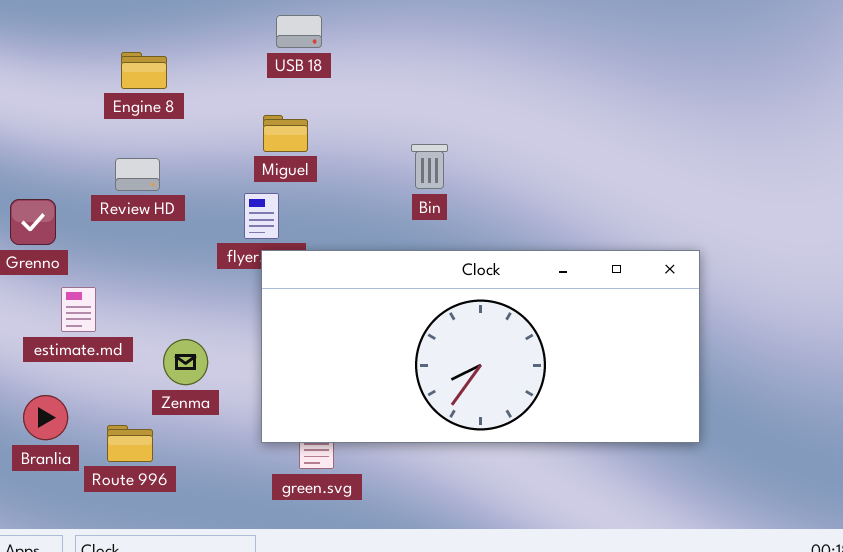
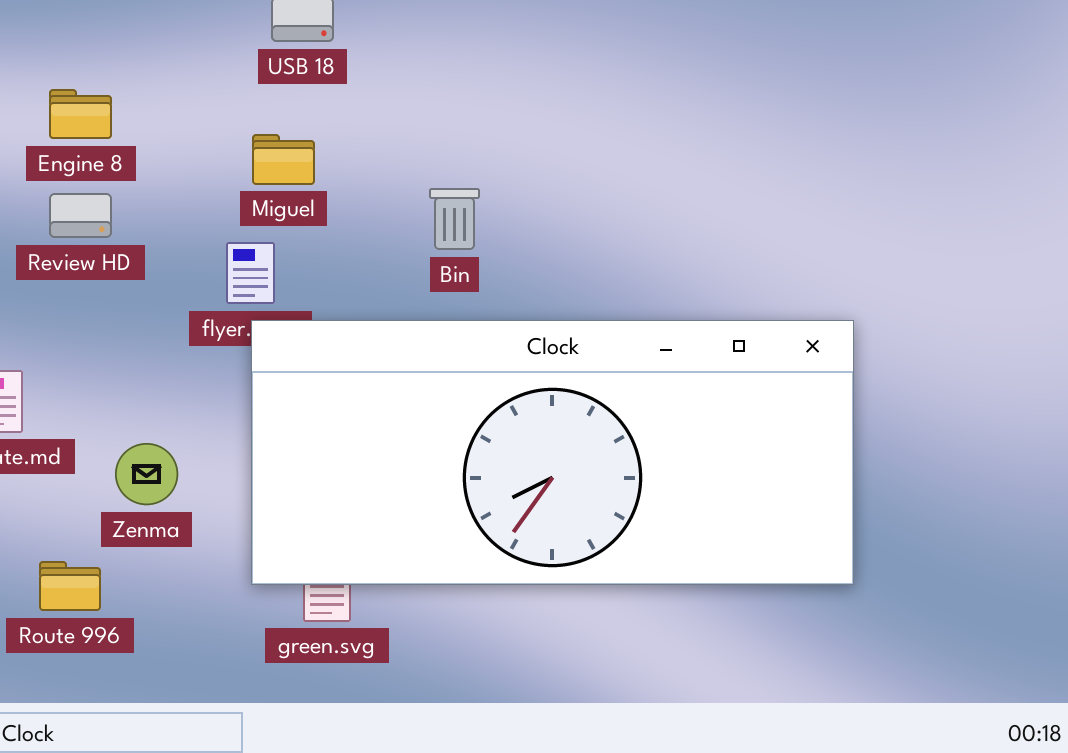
Engine 8: [121,52,167,89] -> [49,89,112,139], moved
Bin: [411,144,448,189] -> [429,188,480,250], moved

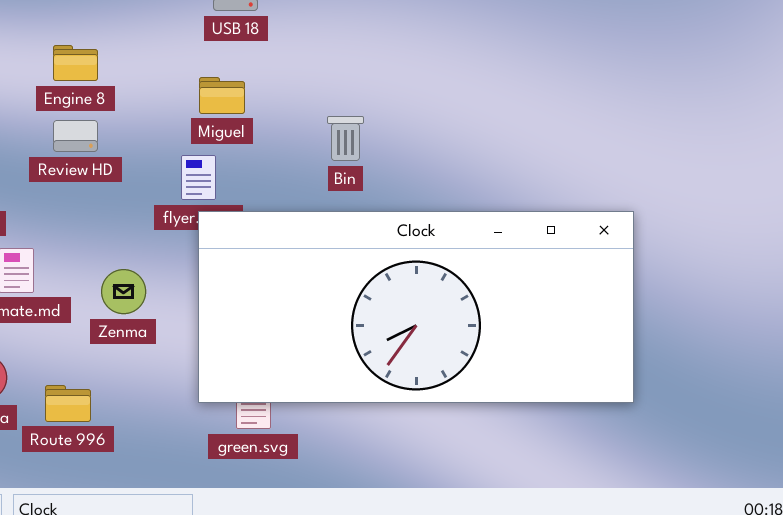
Zenma: [115,443,178,505] -> [101,269,146,314], moved

